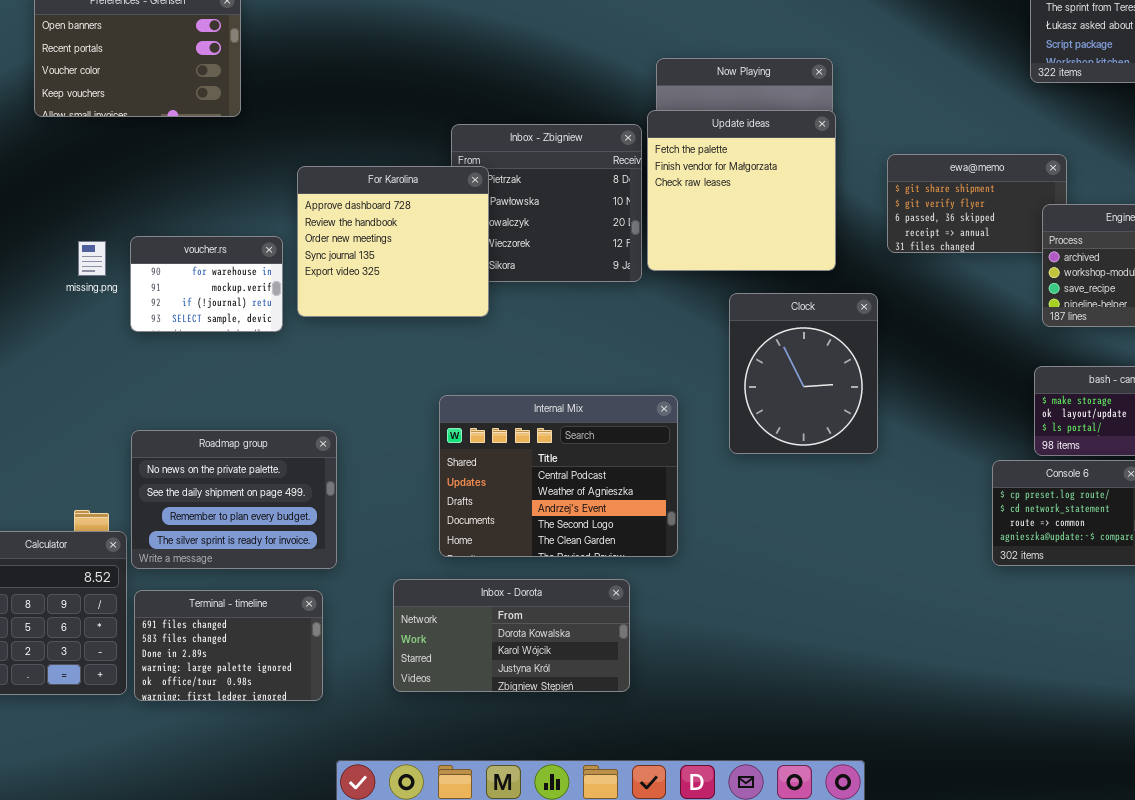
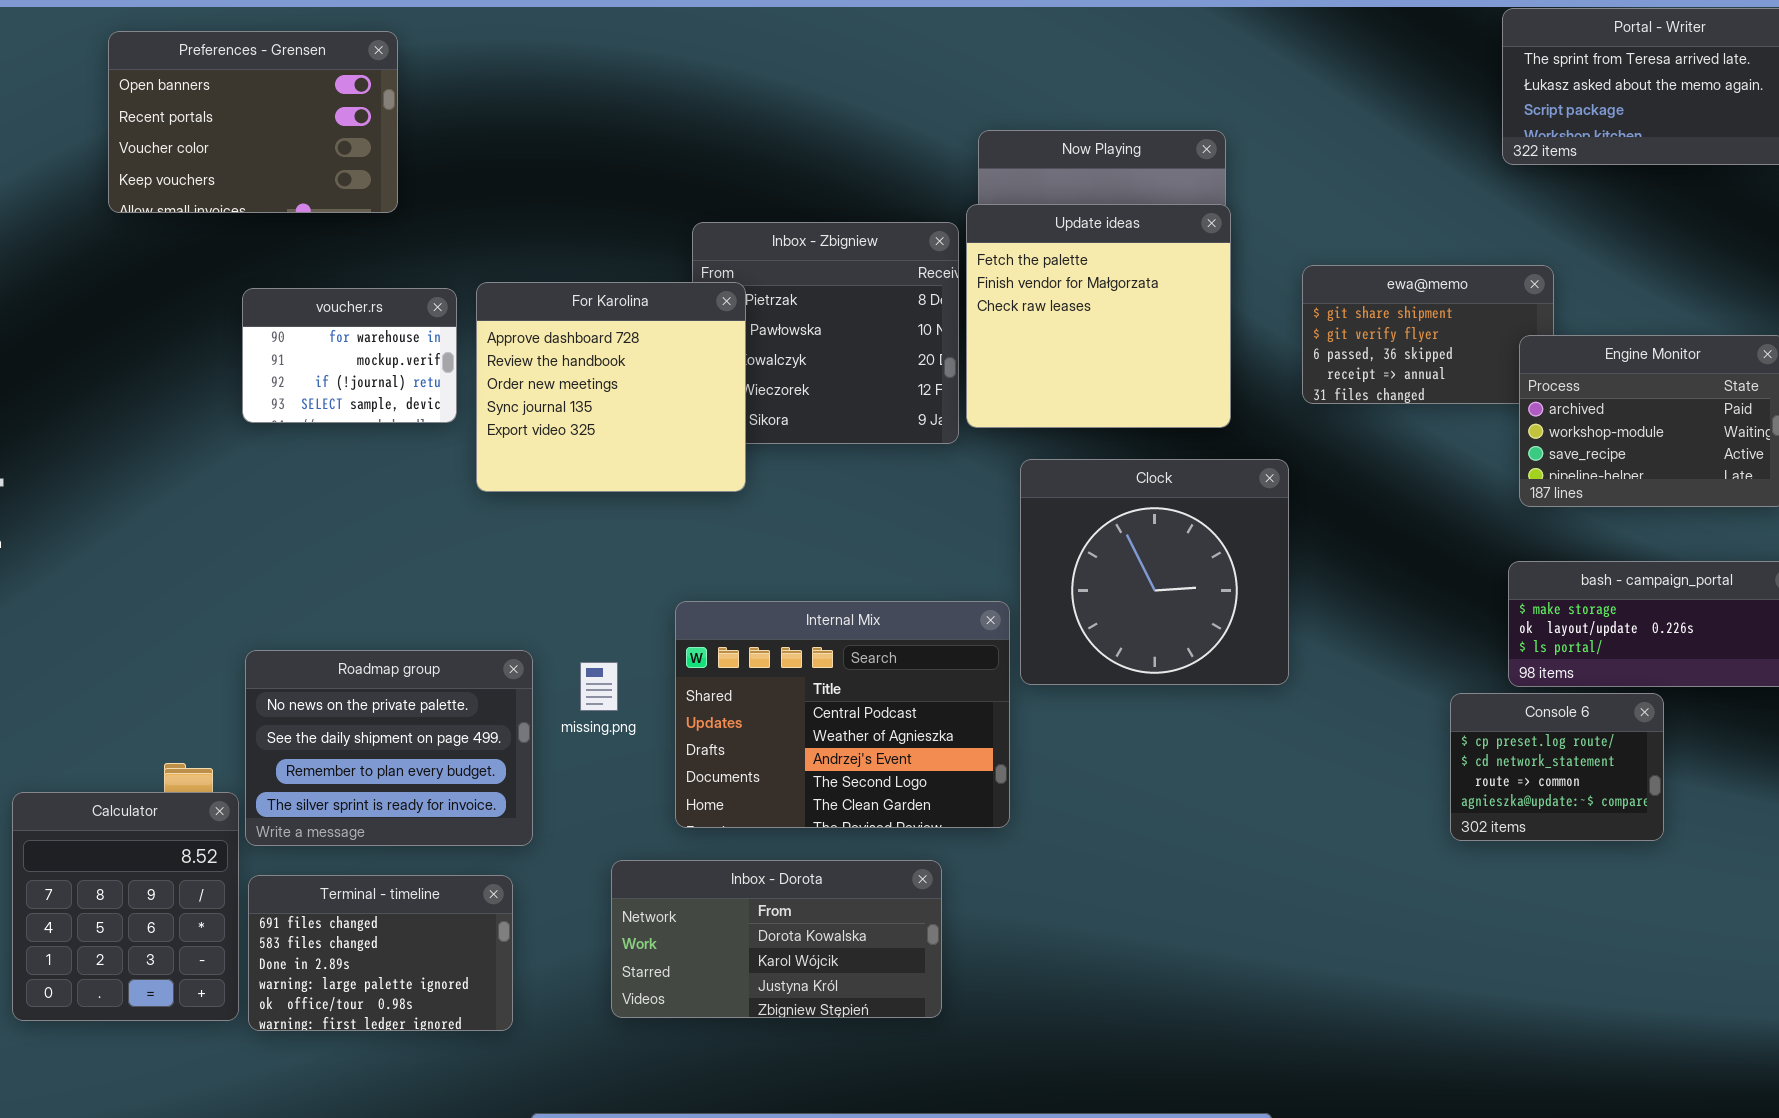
voucher.rs: [130,236,283,332] -> [242,288,457,423], moved
missing.png: [78,241,106,276] -> [580,662,618,711], moved
Clock: [729,293,878,454] -> [1020,459,1289,685], resized

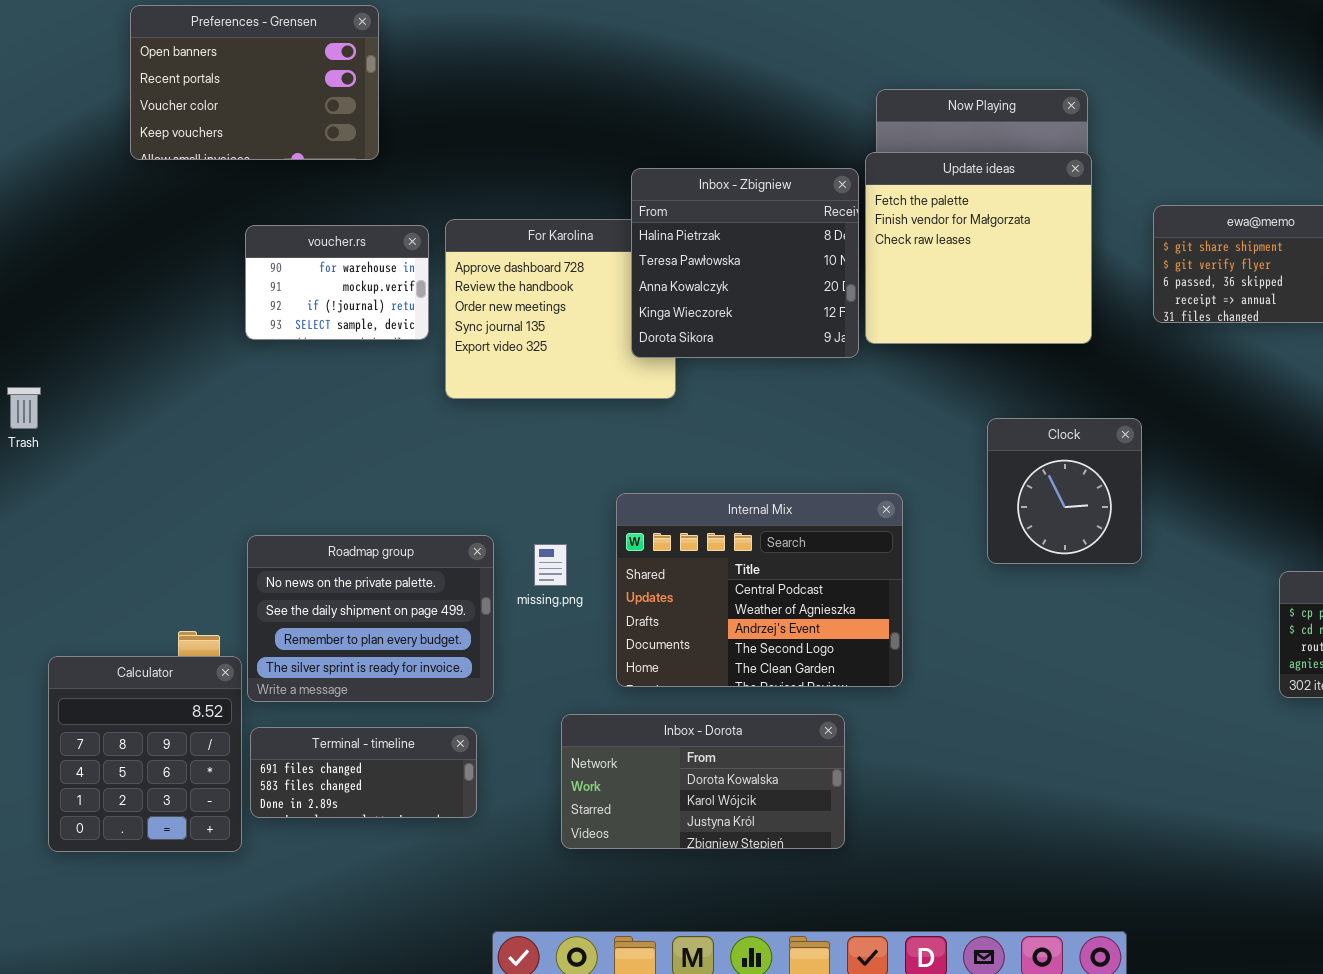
Inbox - Zbigniew: [692,222,959,444] -> [631,168,859,358], raised
Clock: [1020,459,1289,685] -> [987,418,1142,564], resized
Terminal - timeline: [248,875,513,1031] -> [250,727,477,818], resized

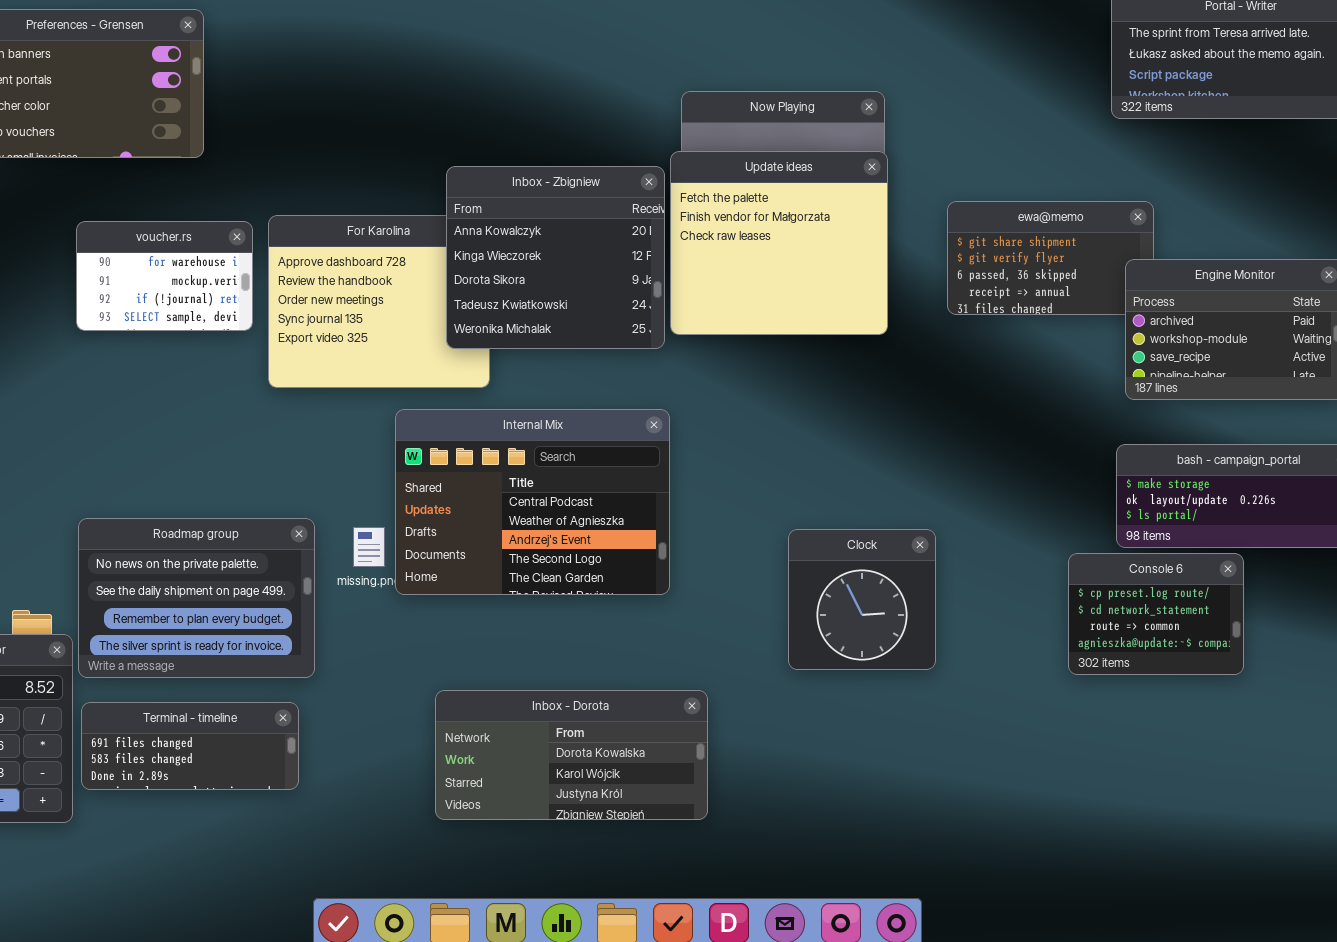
Inbox - Zbigniew: [631,168,859,358] -> [446,166,665,349], scrolled down 2 rows
Clock: [987,418,1142,564] -> [788,529,936,670], moved
Internal Mix: [616,493,903,687] -> [395,409,670,595], moved
Inbox - Dorota: [561,714,845,849] -> [435,690,708,820], moved

